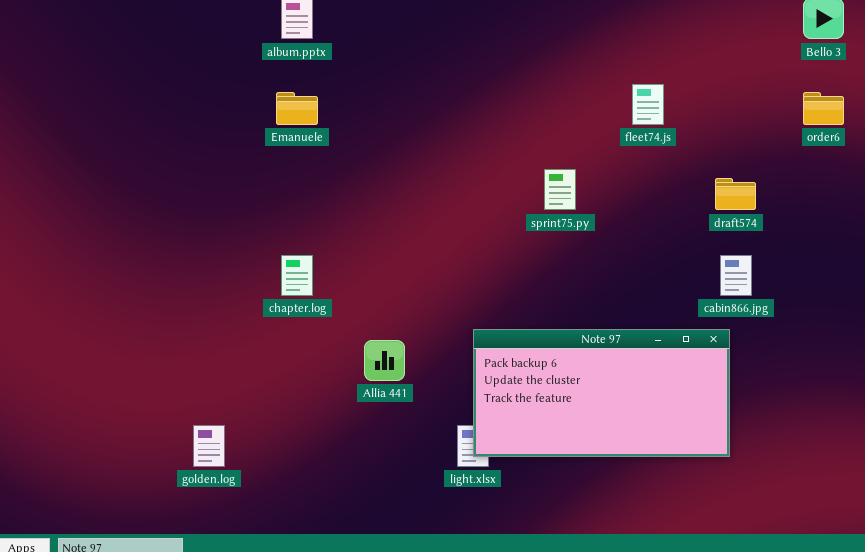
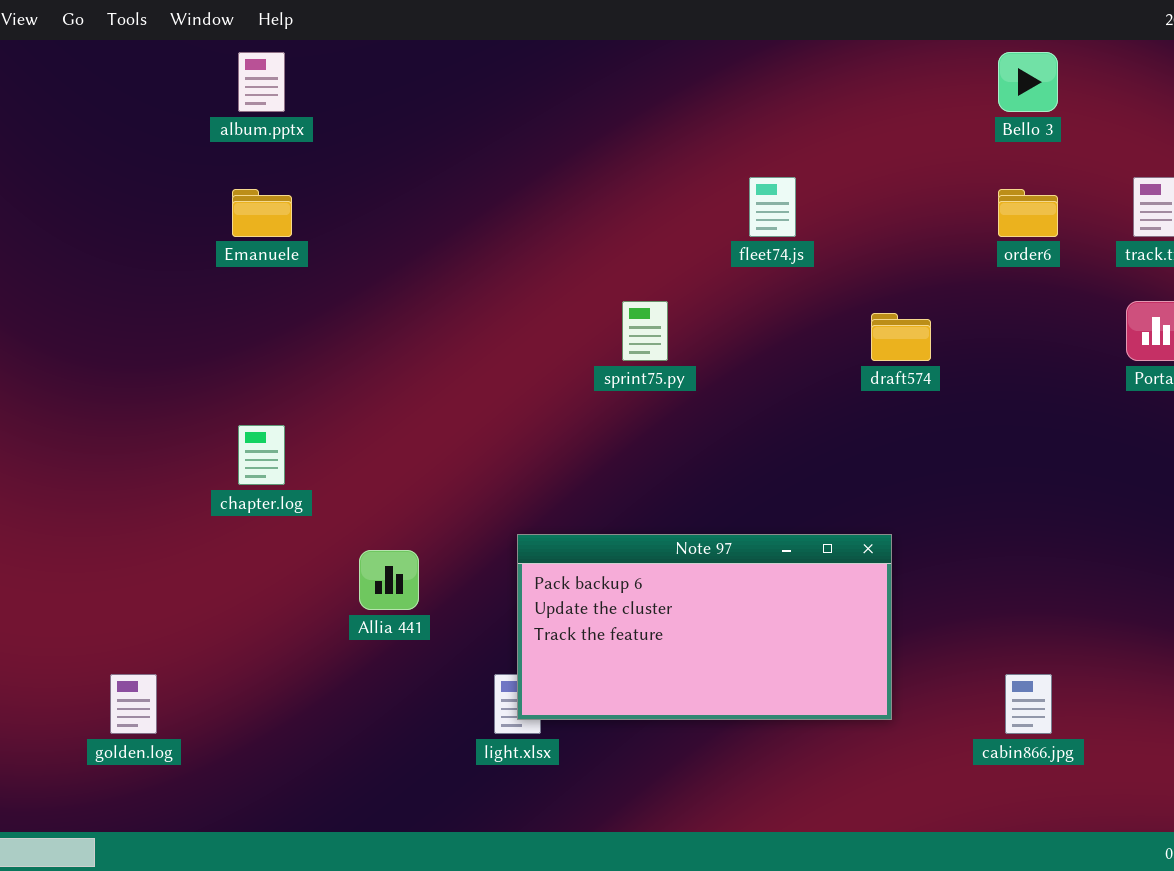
cabin866.jpg: [720,255,752,296] -> [1005,674,1052,734], moved

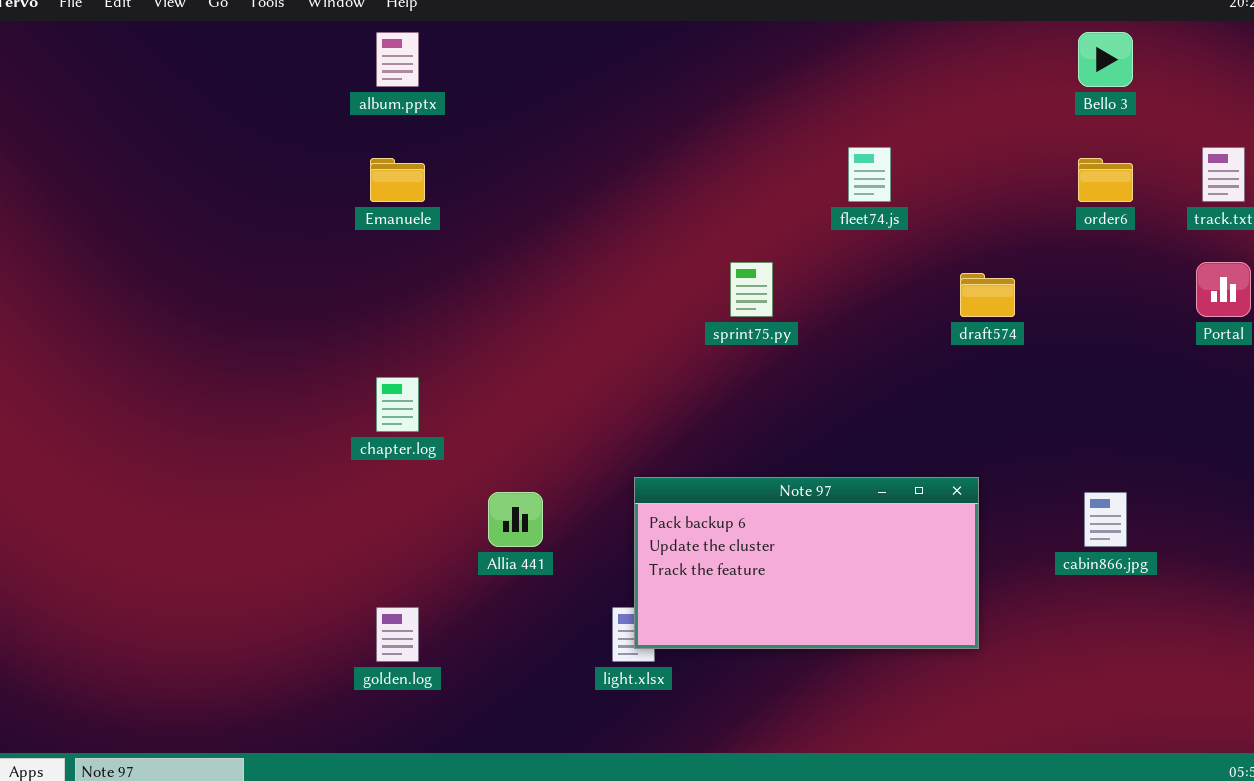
golden.log: [110,674,157,734] -> [376,607,419,662], moved
cabin866.jpg: [1005,674,1052,734] -> [1084,492,1127,547], moved

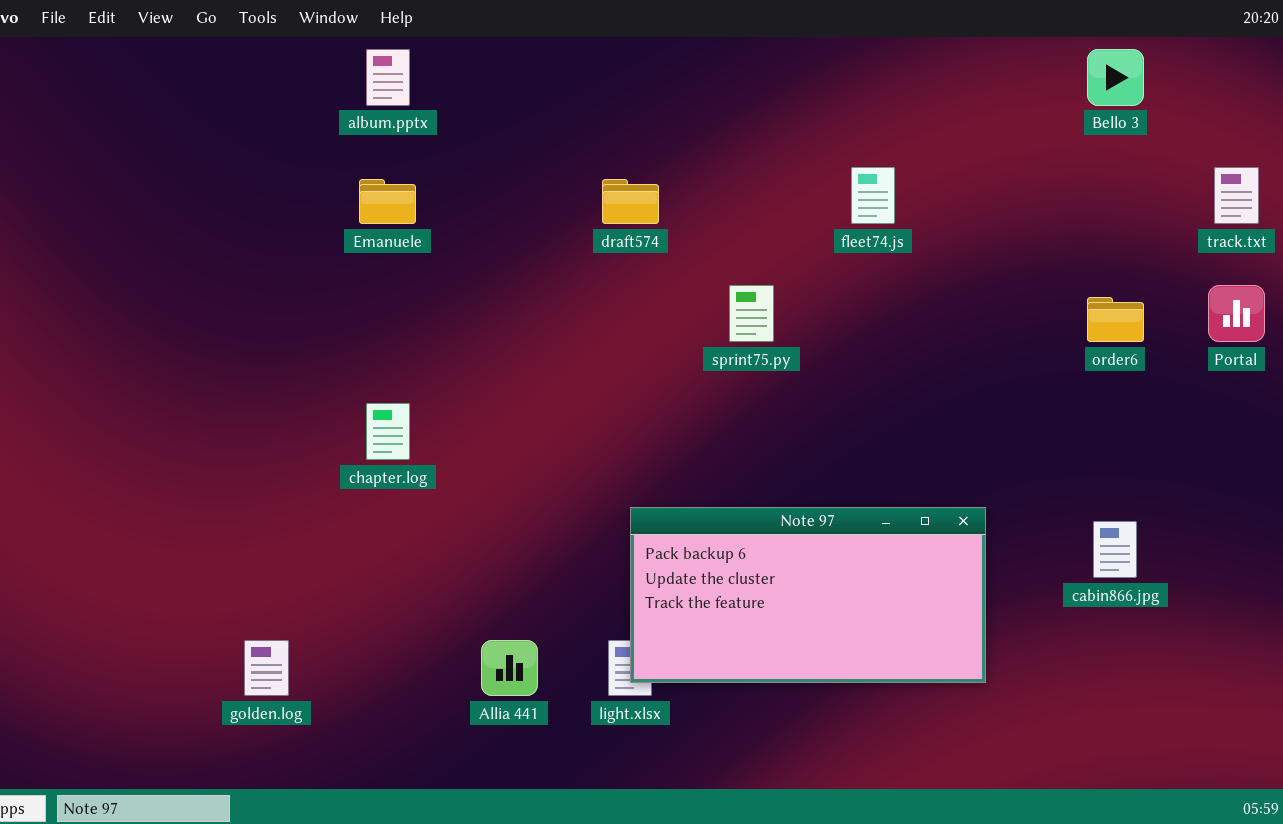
order6: [1078,158,1133,202] -> [1087,297,1144,342], moved
draft574: [960,273,1015,317] -> [602,179,659,224], moved
Allia 441: [488,492,543,547] -> [481,640,538,696], moved
golden.log: [376,607,419,662] -> [244,640,289,696], moved

